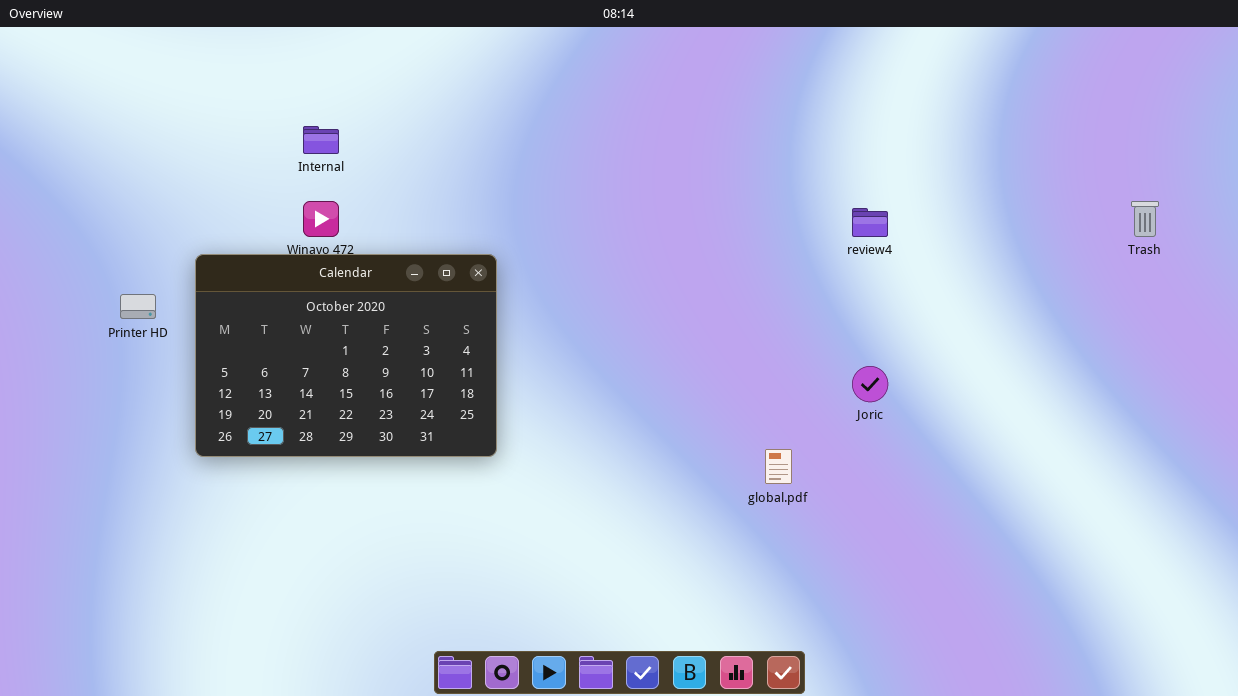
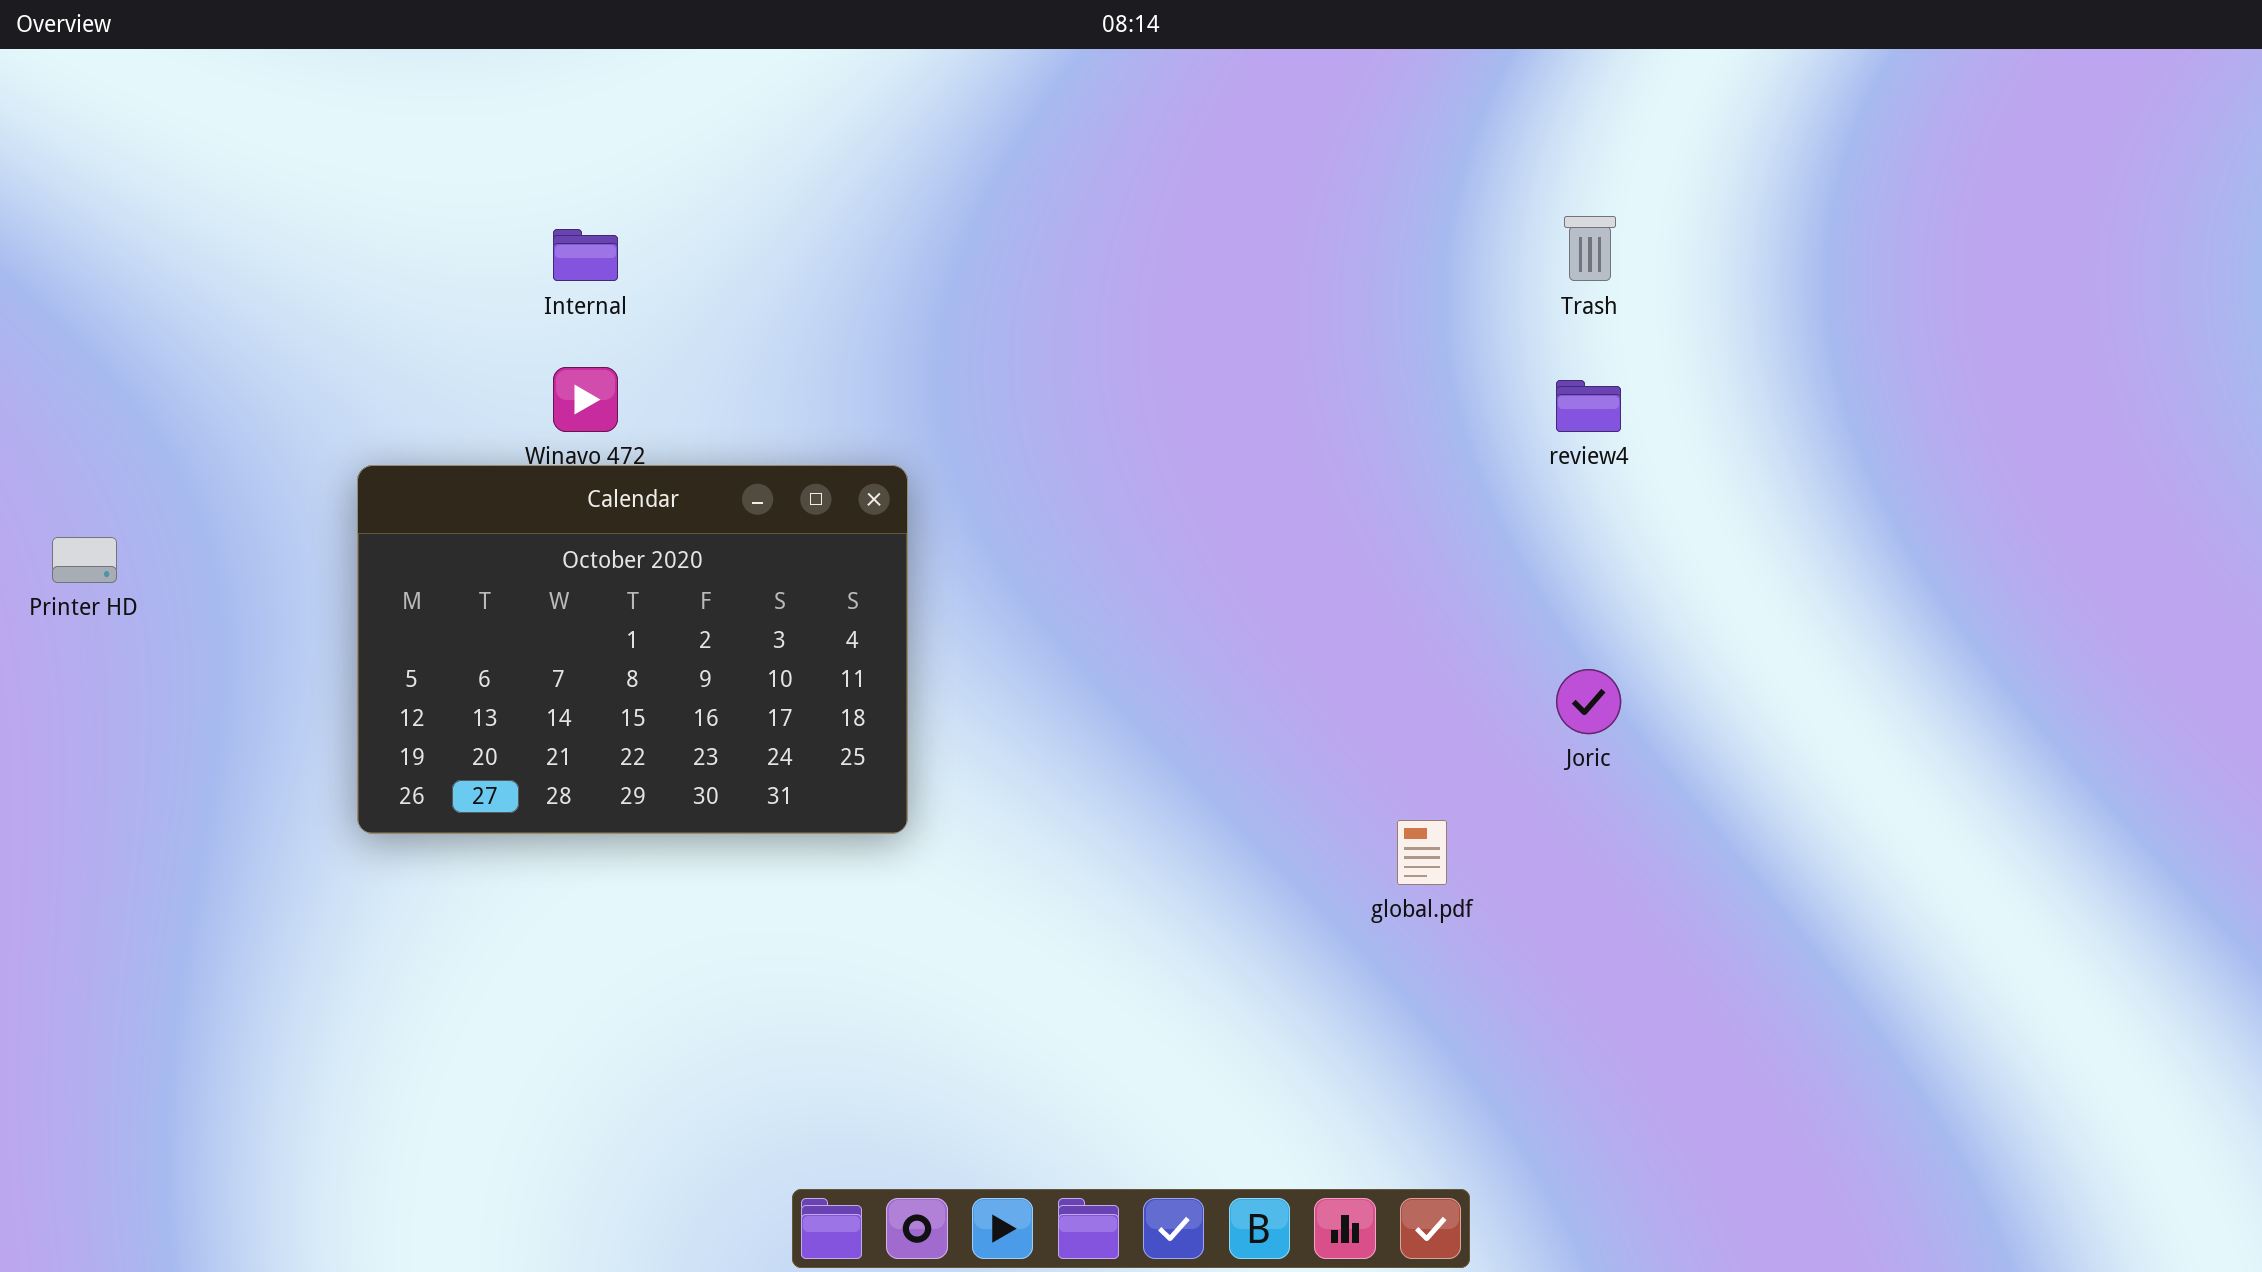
Trash: [1131,201,1159,237] -> [1564,216,1616,281], moved
Printer HD: [120,294,156,319] -> [52,537,117,583], moved

